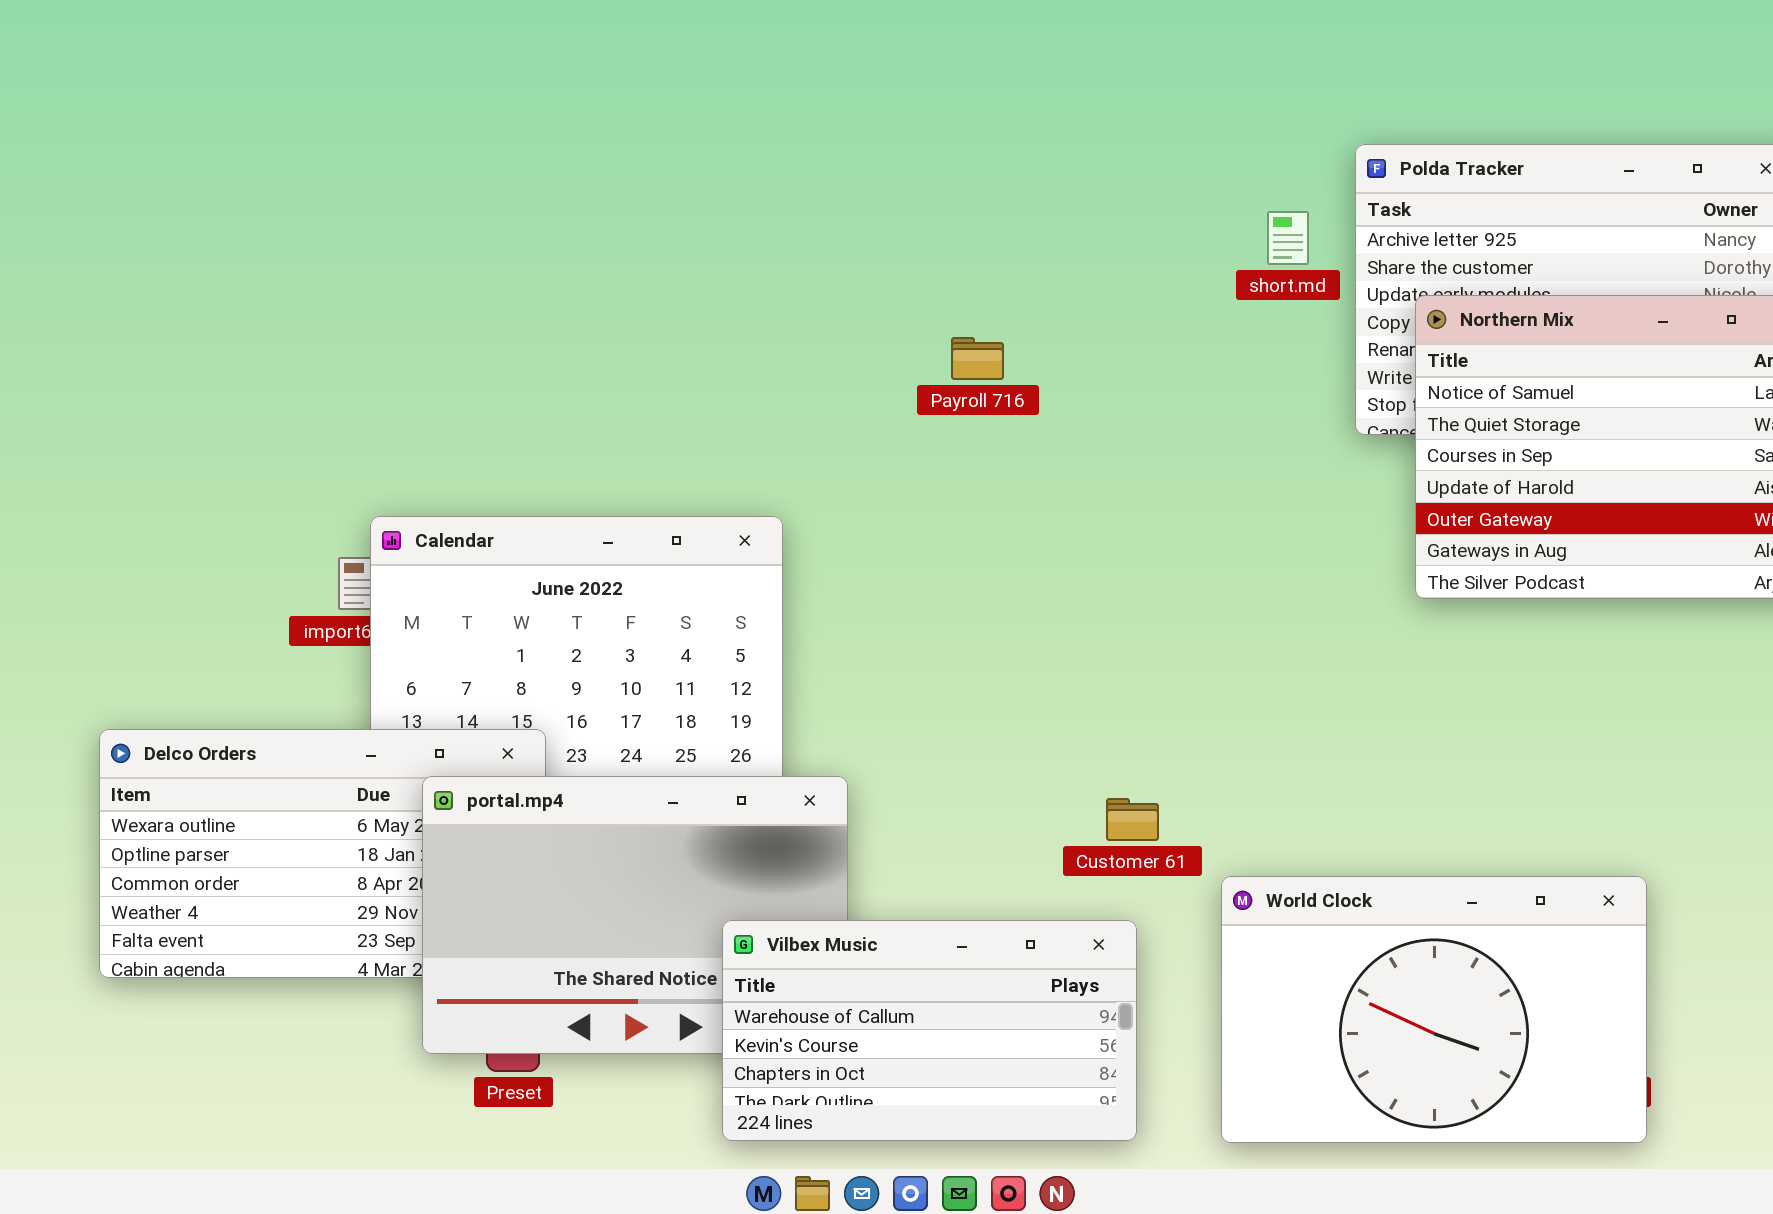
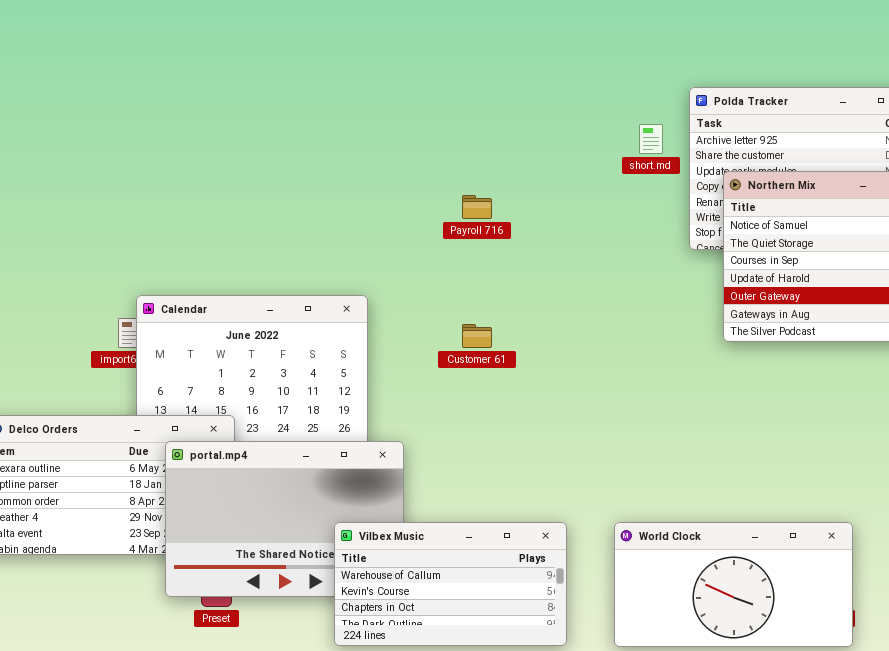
Customer 61: [1106,798,1159,841] -> [462,324,492,348], moved
World Clock: [1221,876,1647,1143] -> [614,522,853,647], resized

